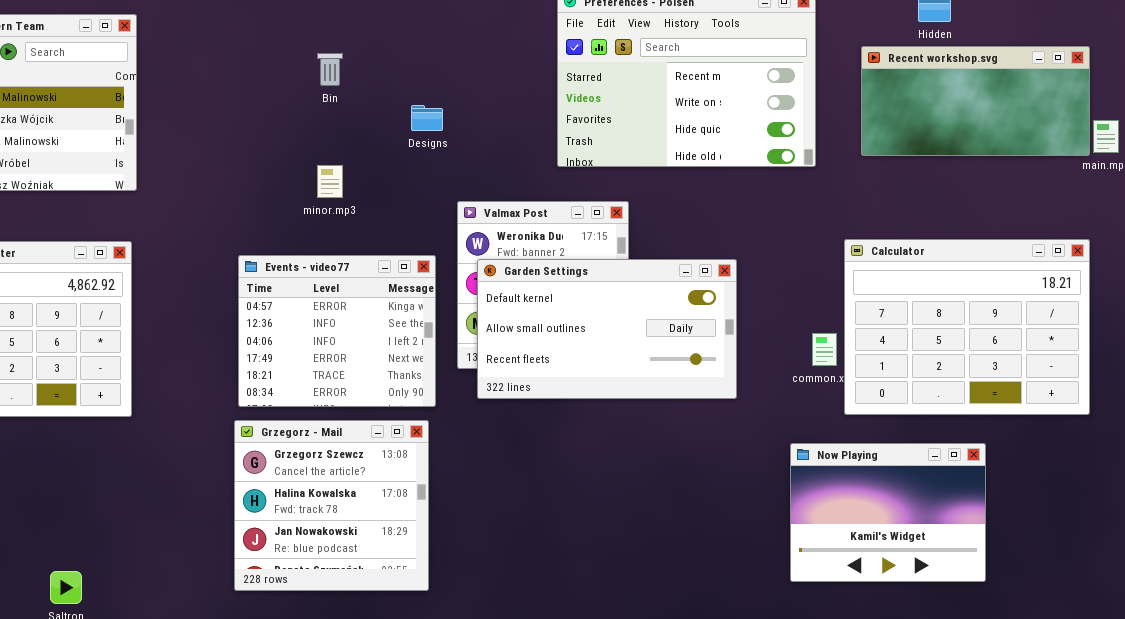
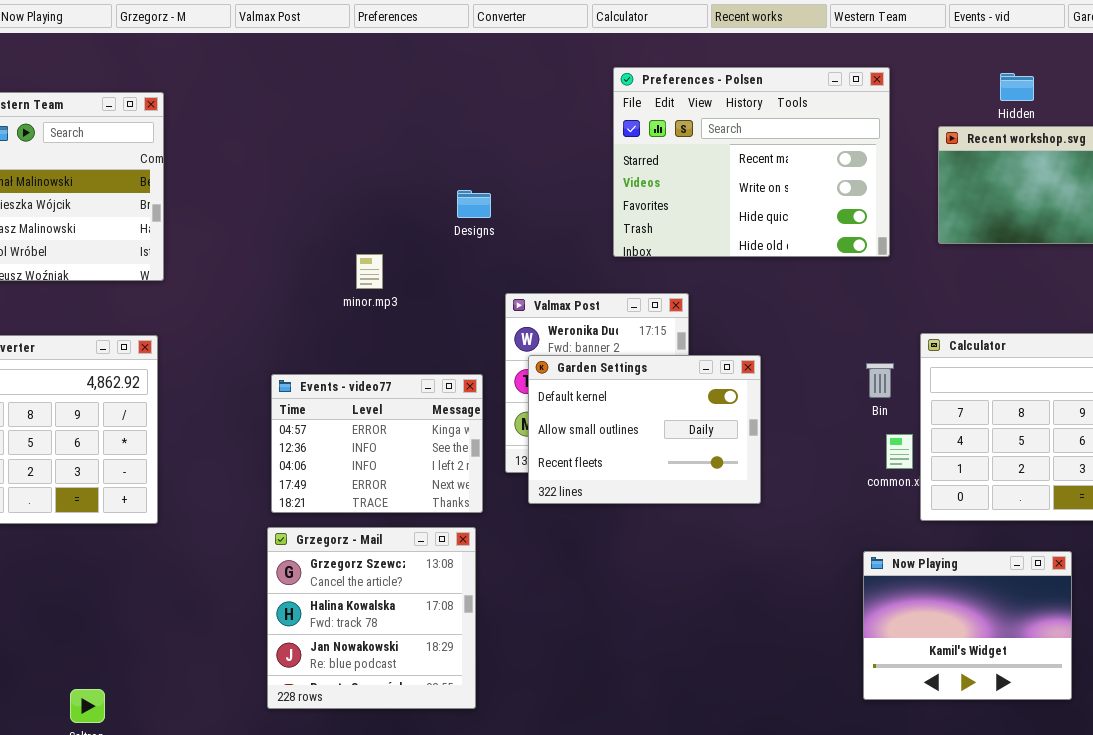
Bin: [317,53,343,86] -> [866,363,894,398], moved
Events - video77: [238,255,436,407] -> [271,374,483,513], resized
Garden Settings: [477,259,737,399] -> [528,355,761,504], resized

